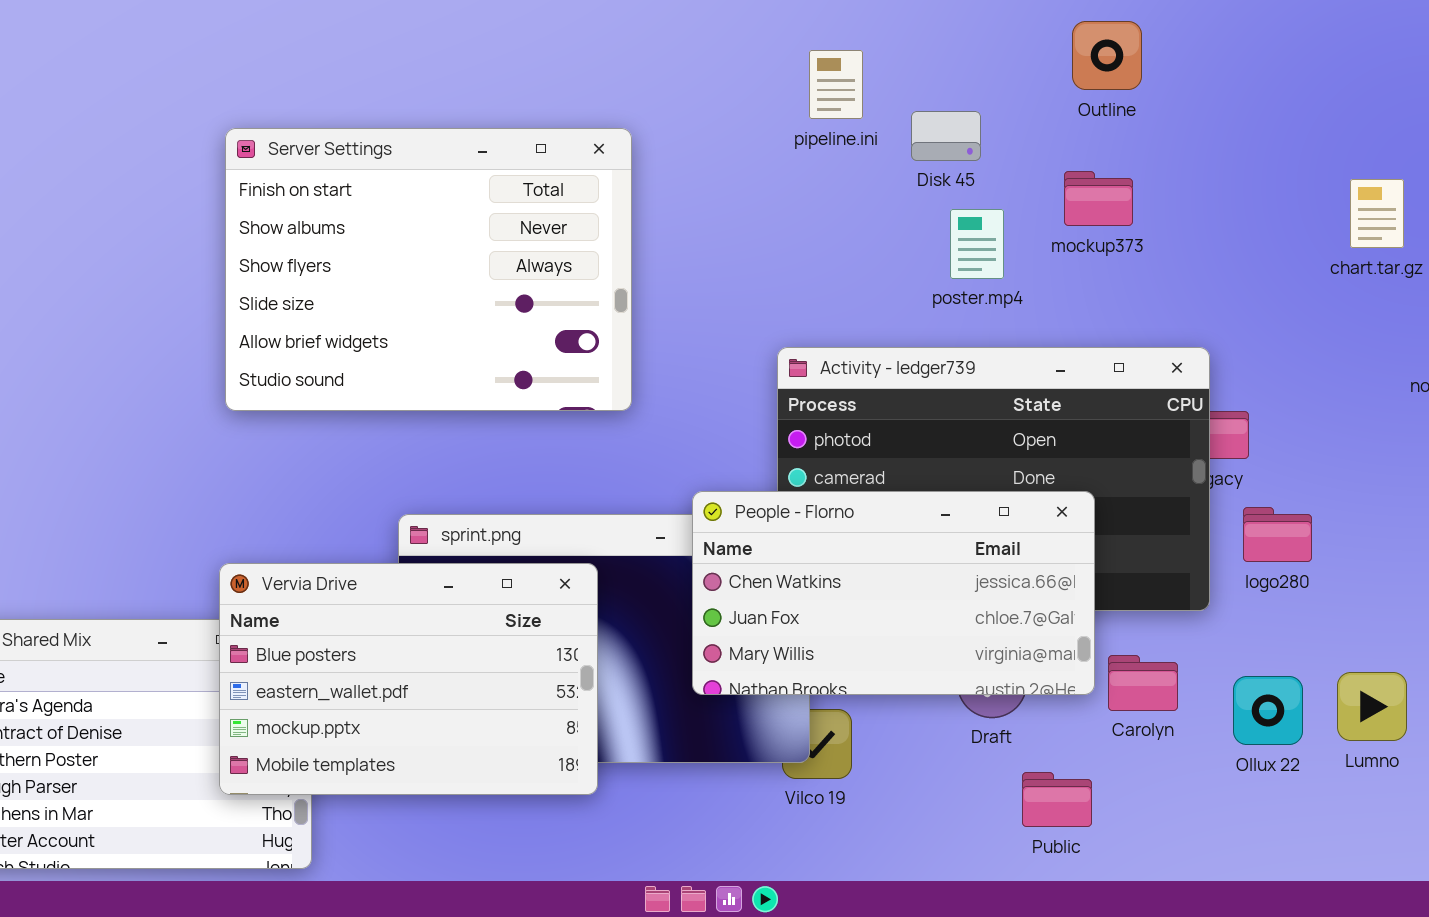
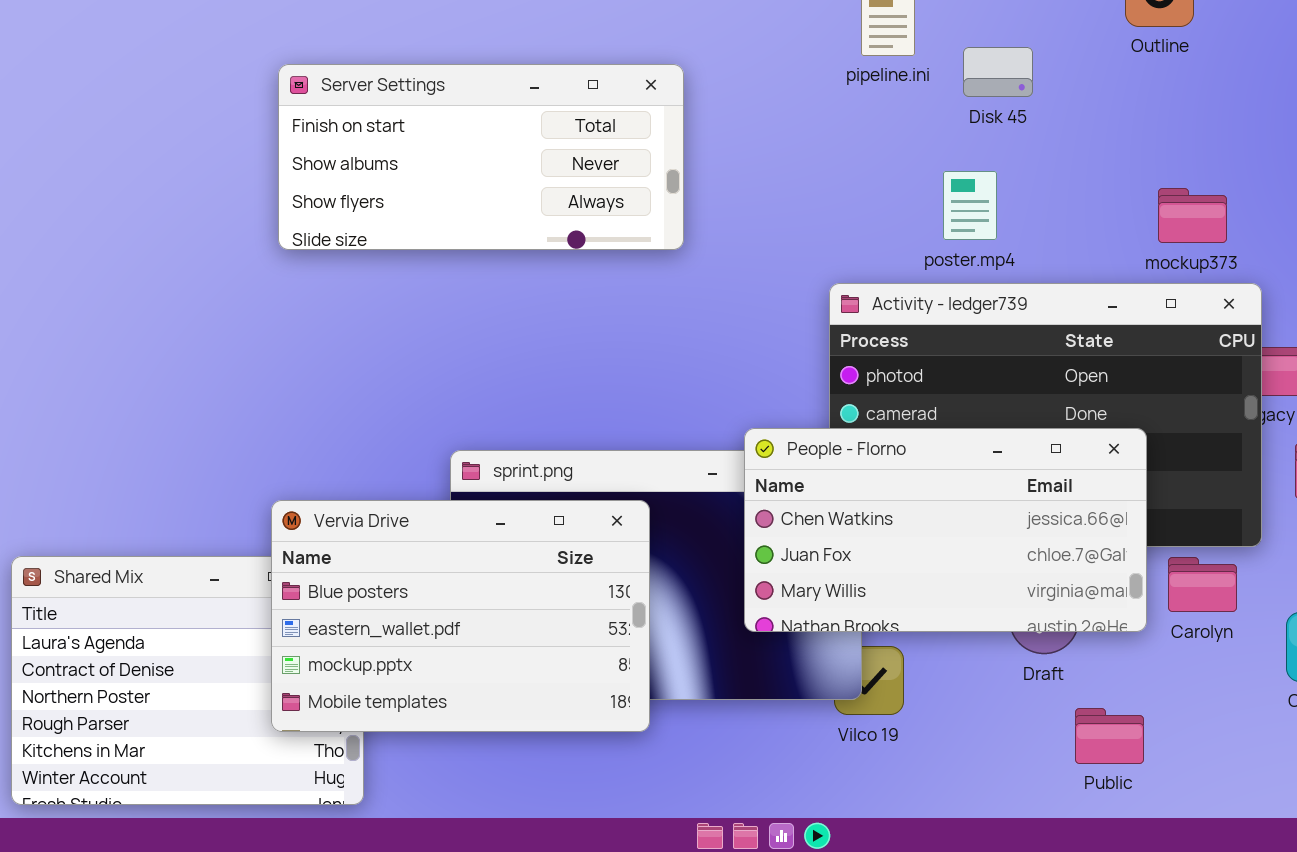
Server Settings: [225,128,632,411] -> [278,64,684,250], resized
mockup373: [1064,171,1133,226] -> [1158,188,1227,243], moved
poster.mp4: [950,209,1004,279] -> [943,171,997,240], moved
Carolyn: [1108,655,1178,711] -> [1168,557,1237,612], moved

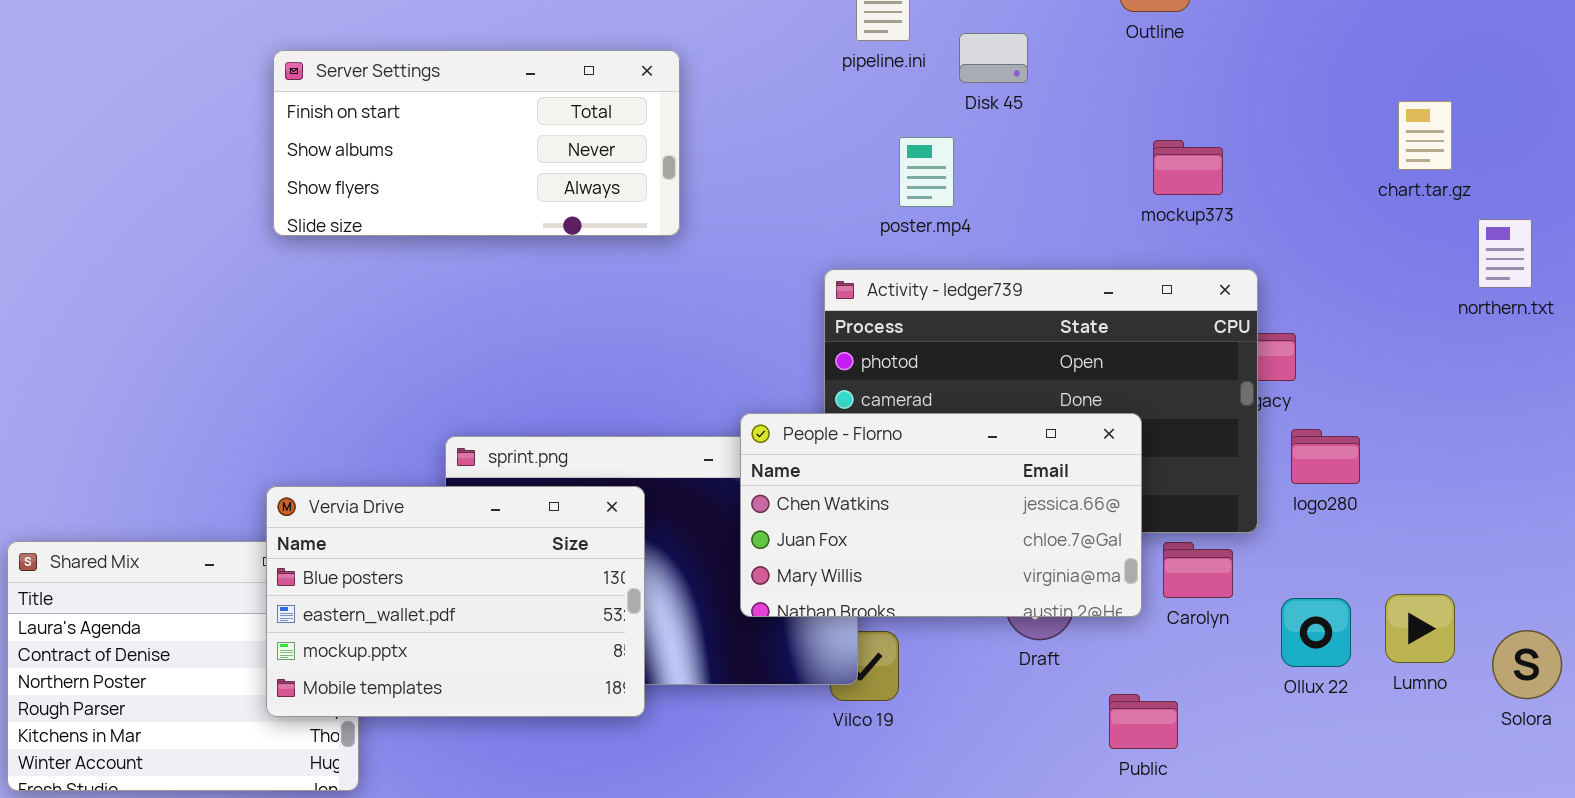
poster.mp4: [943,171,997,240] -> [899,137,954,207], moved
mockup373: [1158,188,1227,243] -> [1153,140,1223,195], moved
Public: [1075,708,1144,764] -> [1109,694,1178,749], moved

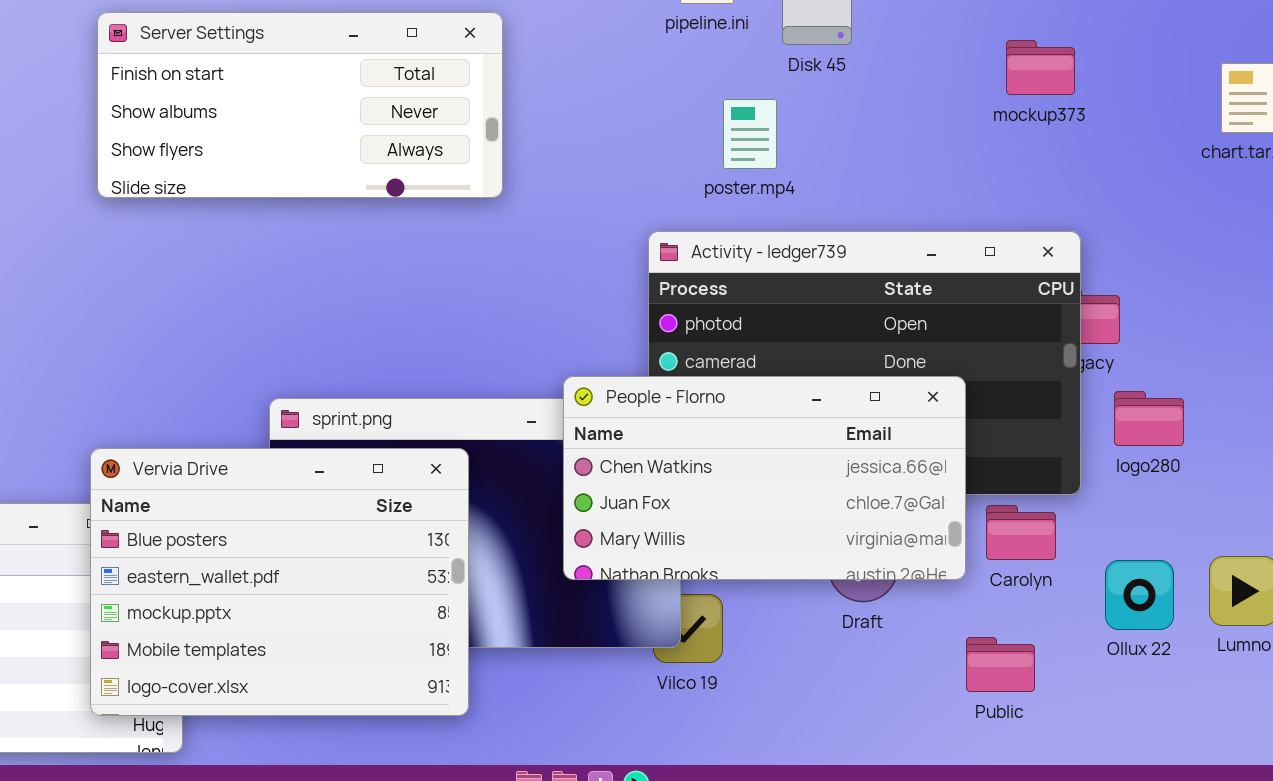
mockup373: [1153,140,1223,195] -> [1006,40,1075,95], moved
Vervia Drive: [266,486,645,717] -> [90,448,469,716], resized
Public: [1109,694,1178,749] -> [966,637,1035,692], moved

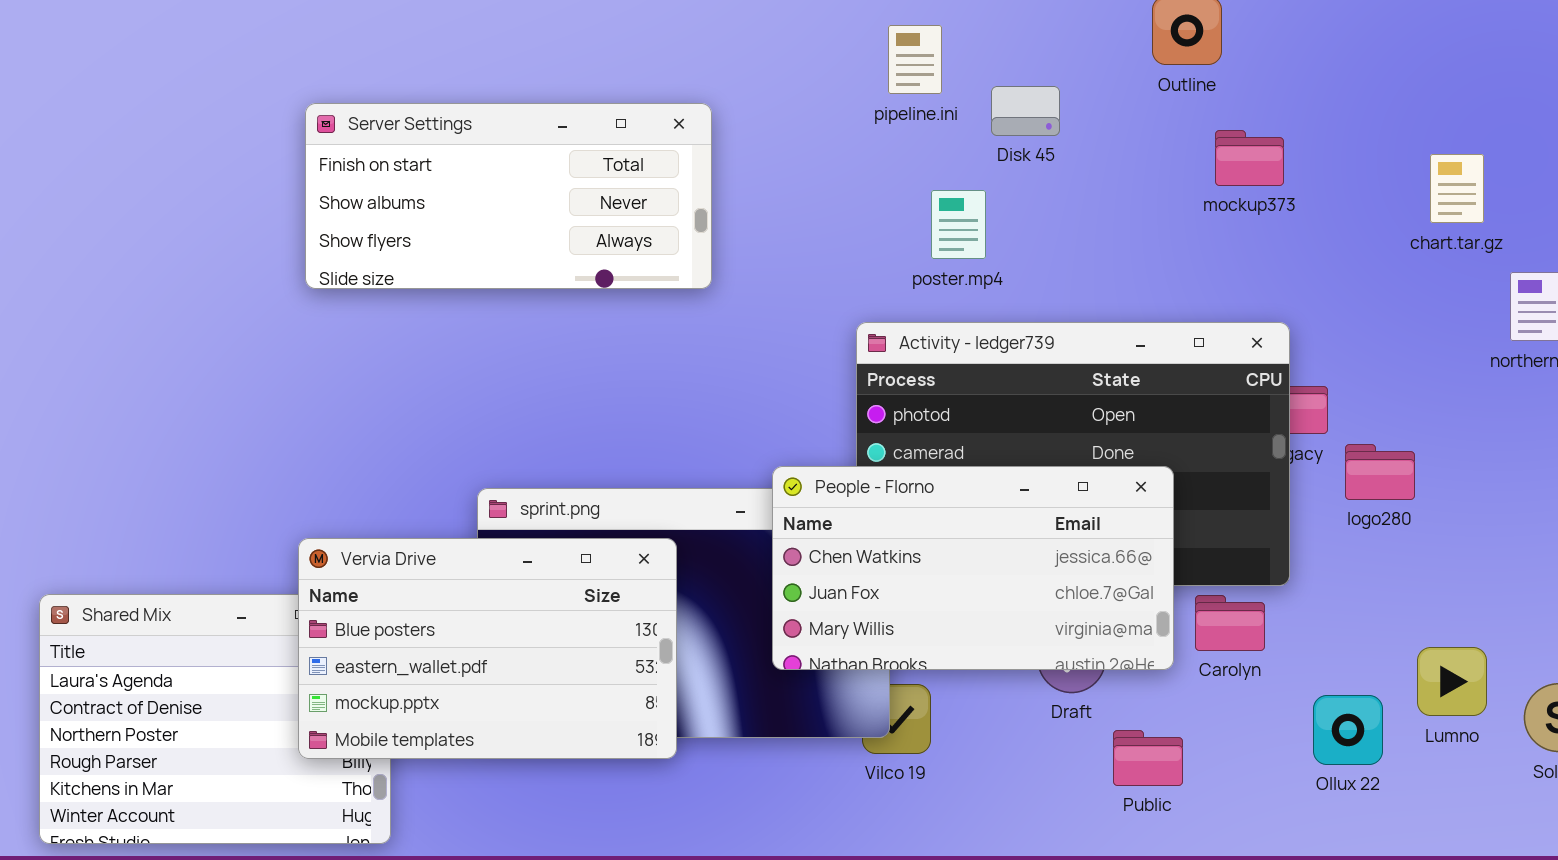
logo280: [1114,391,1184,446] -> [1345,444,1415,500], moved
Vervia Drive: [90,448,469,716] -> [298,538,677,759], resized
Ollux 22: [1105,560,1174,630] -> [1313,695,1383,765], moved
Public: [966,637,1035,692] -> [1113,730,1183,786], moved

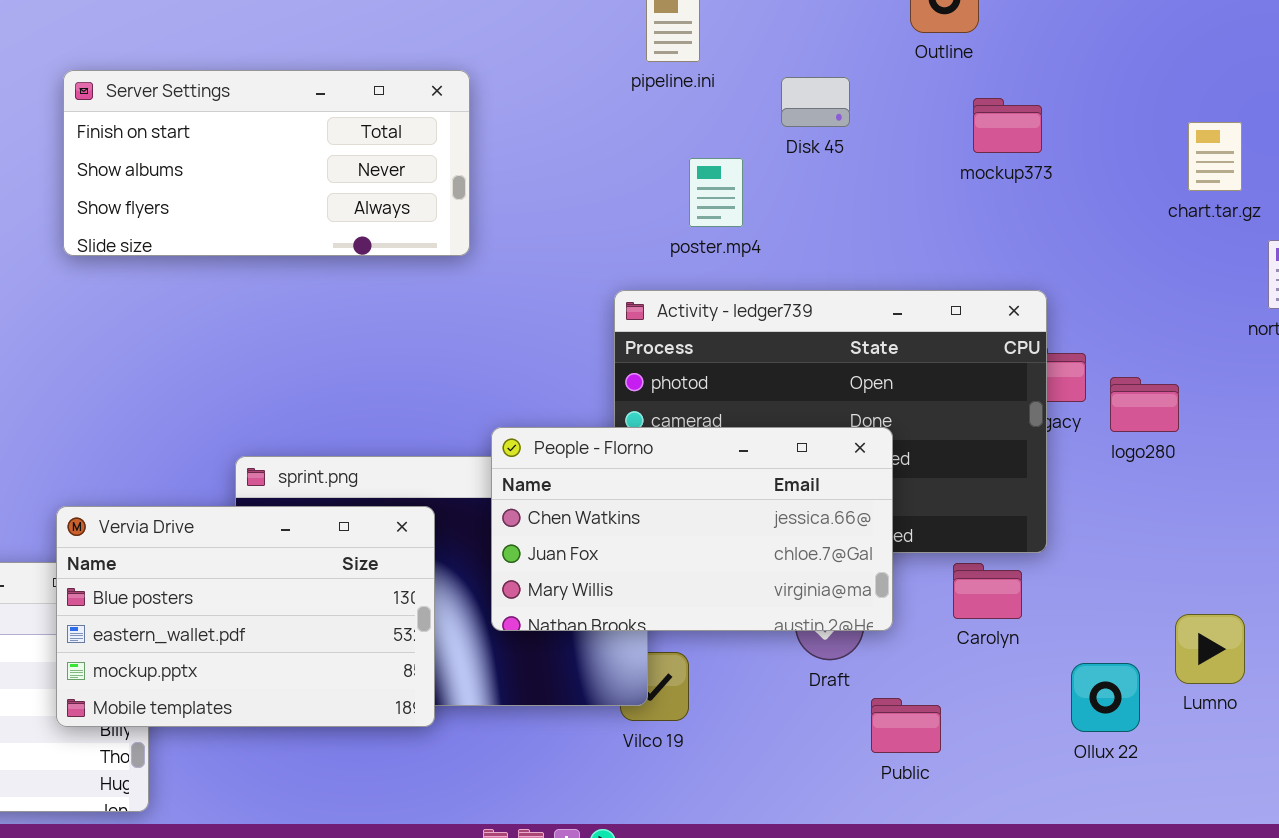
Disk 45: [991,86,1060,136] -> [781,77,850,127], moved
logo280: [1345,444,1415,500] -> [1110,377,1179,432], moved
People - Florno: [772,466,1174,670] -> [491,427,893,631], moved

